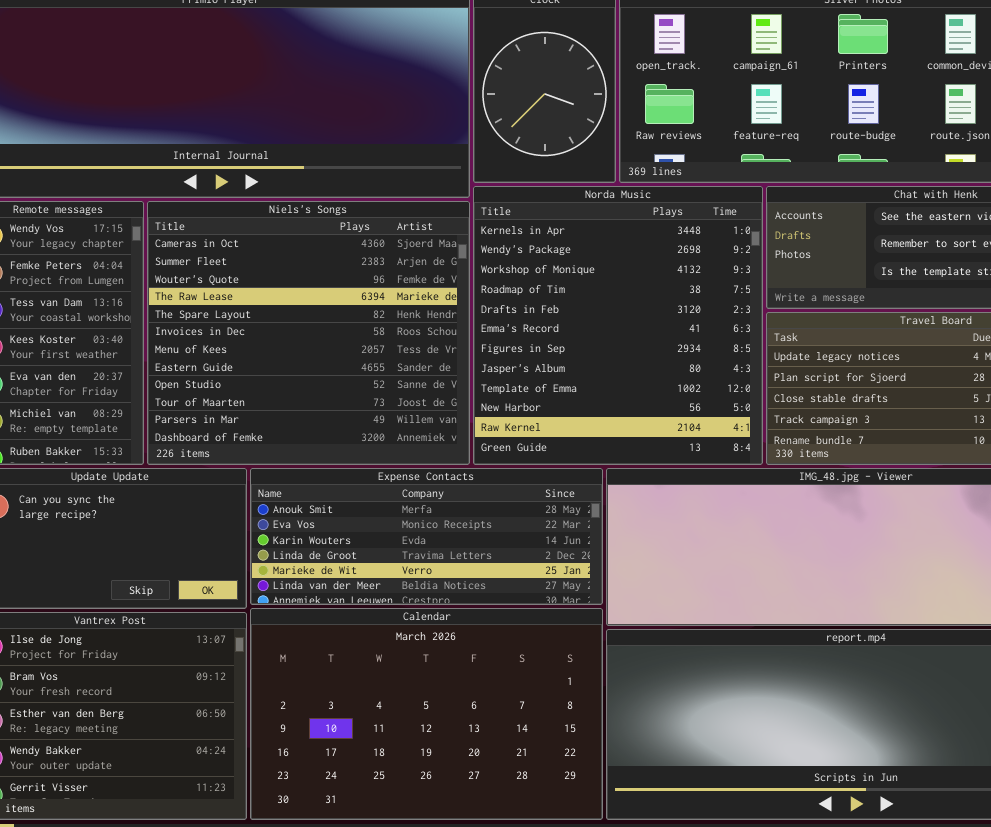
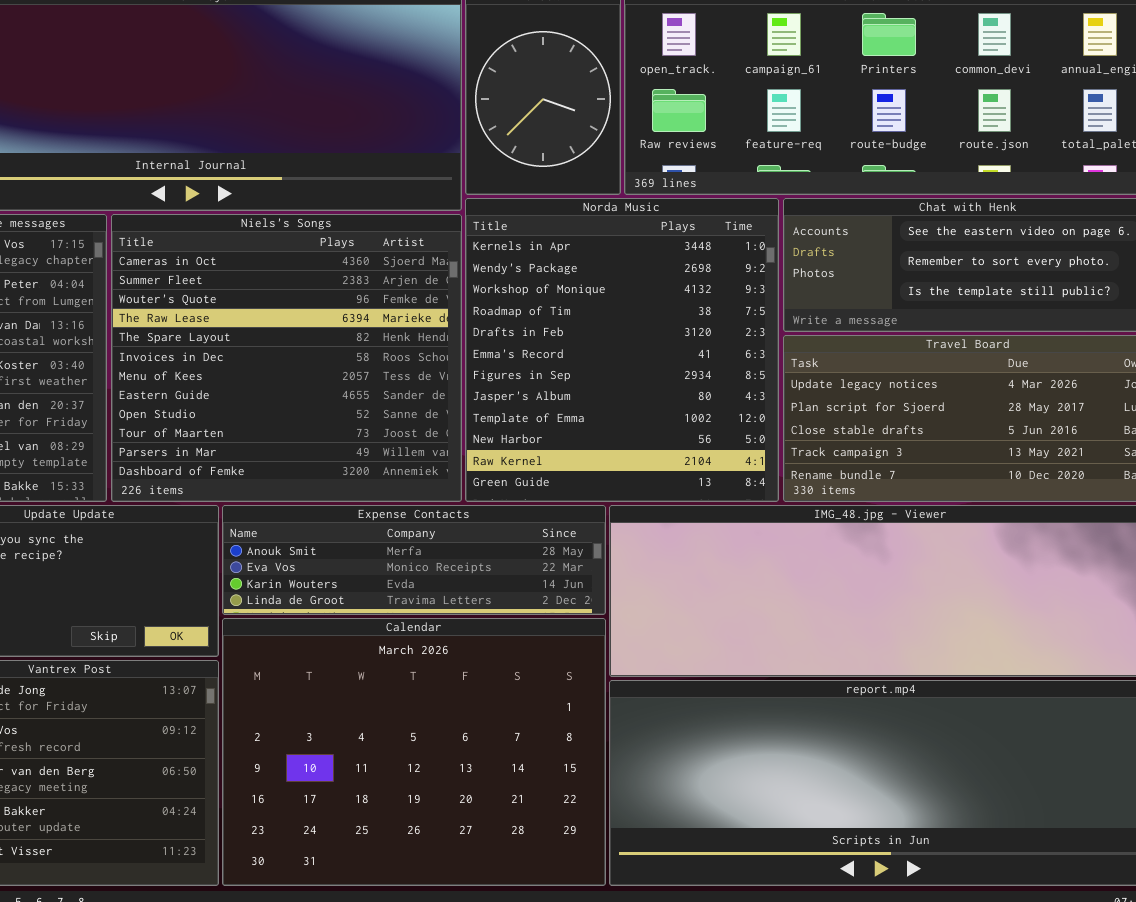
Expense Contacts: [250,468,603,605] -> [222,505,606,615], resized
Calendar: [250,608,603,820] -> [222,618,606,886], resized

